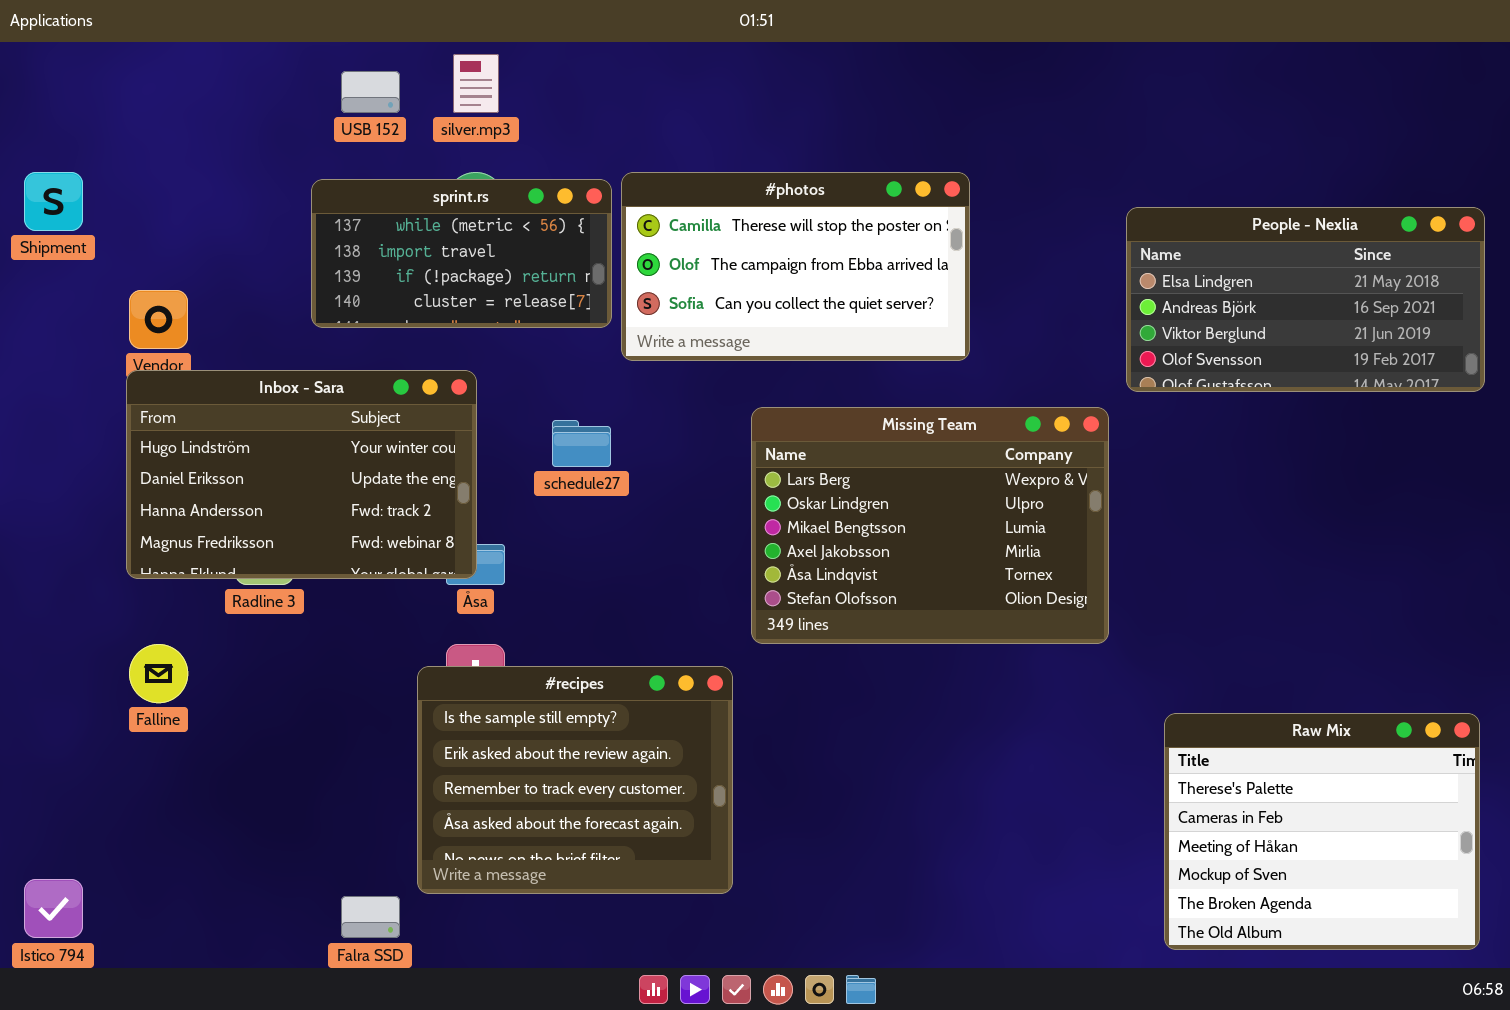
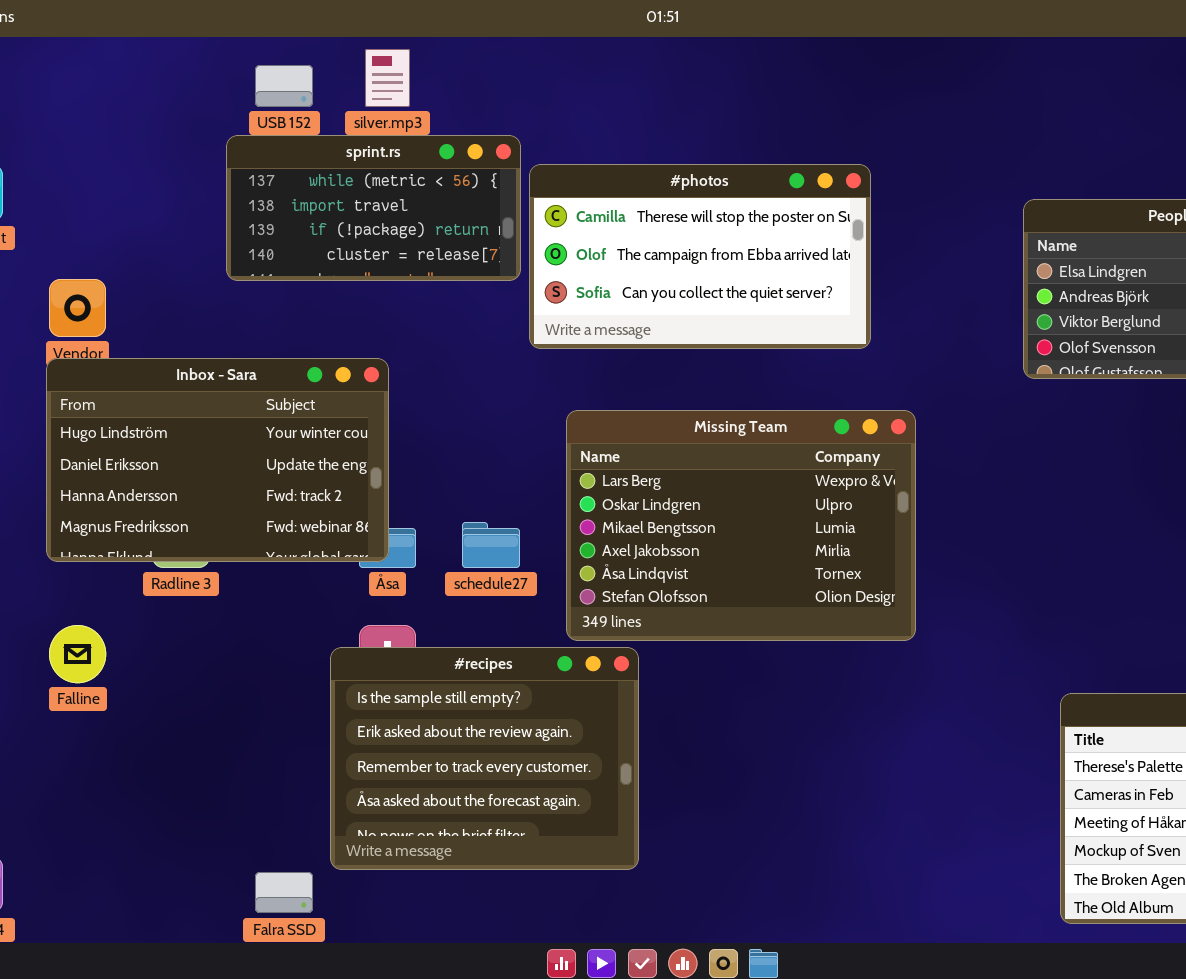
sprint.rs: [311,179,612,328] -> [226,135,521,281], moved
Missing Team: [751,407,1109,644] -> [566,410,916,641], moved
schedule27: [552,420,611,467] -> [462,522,520,568], moved

